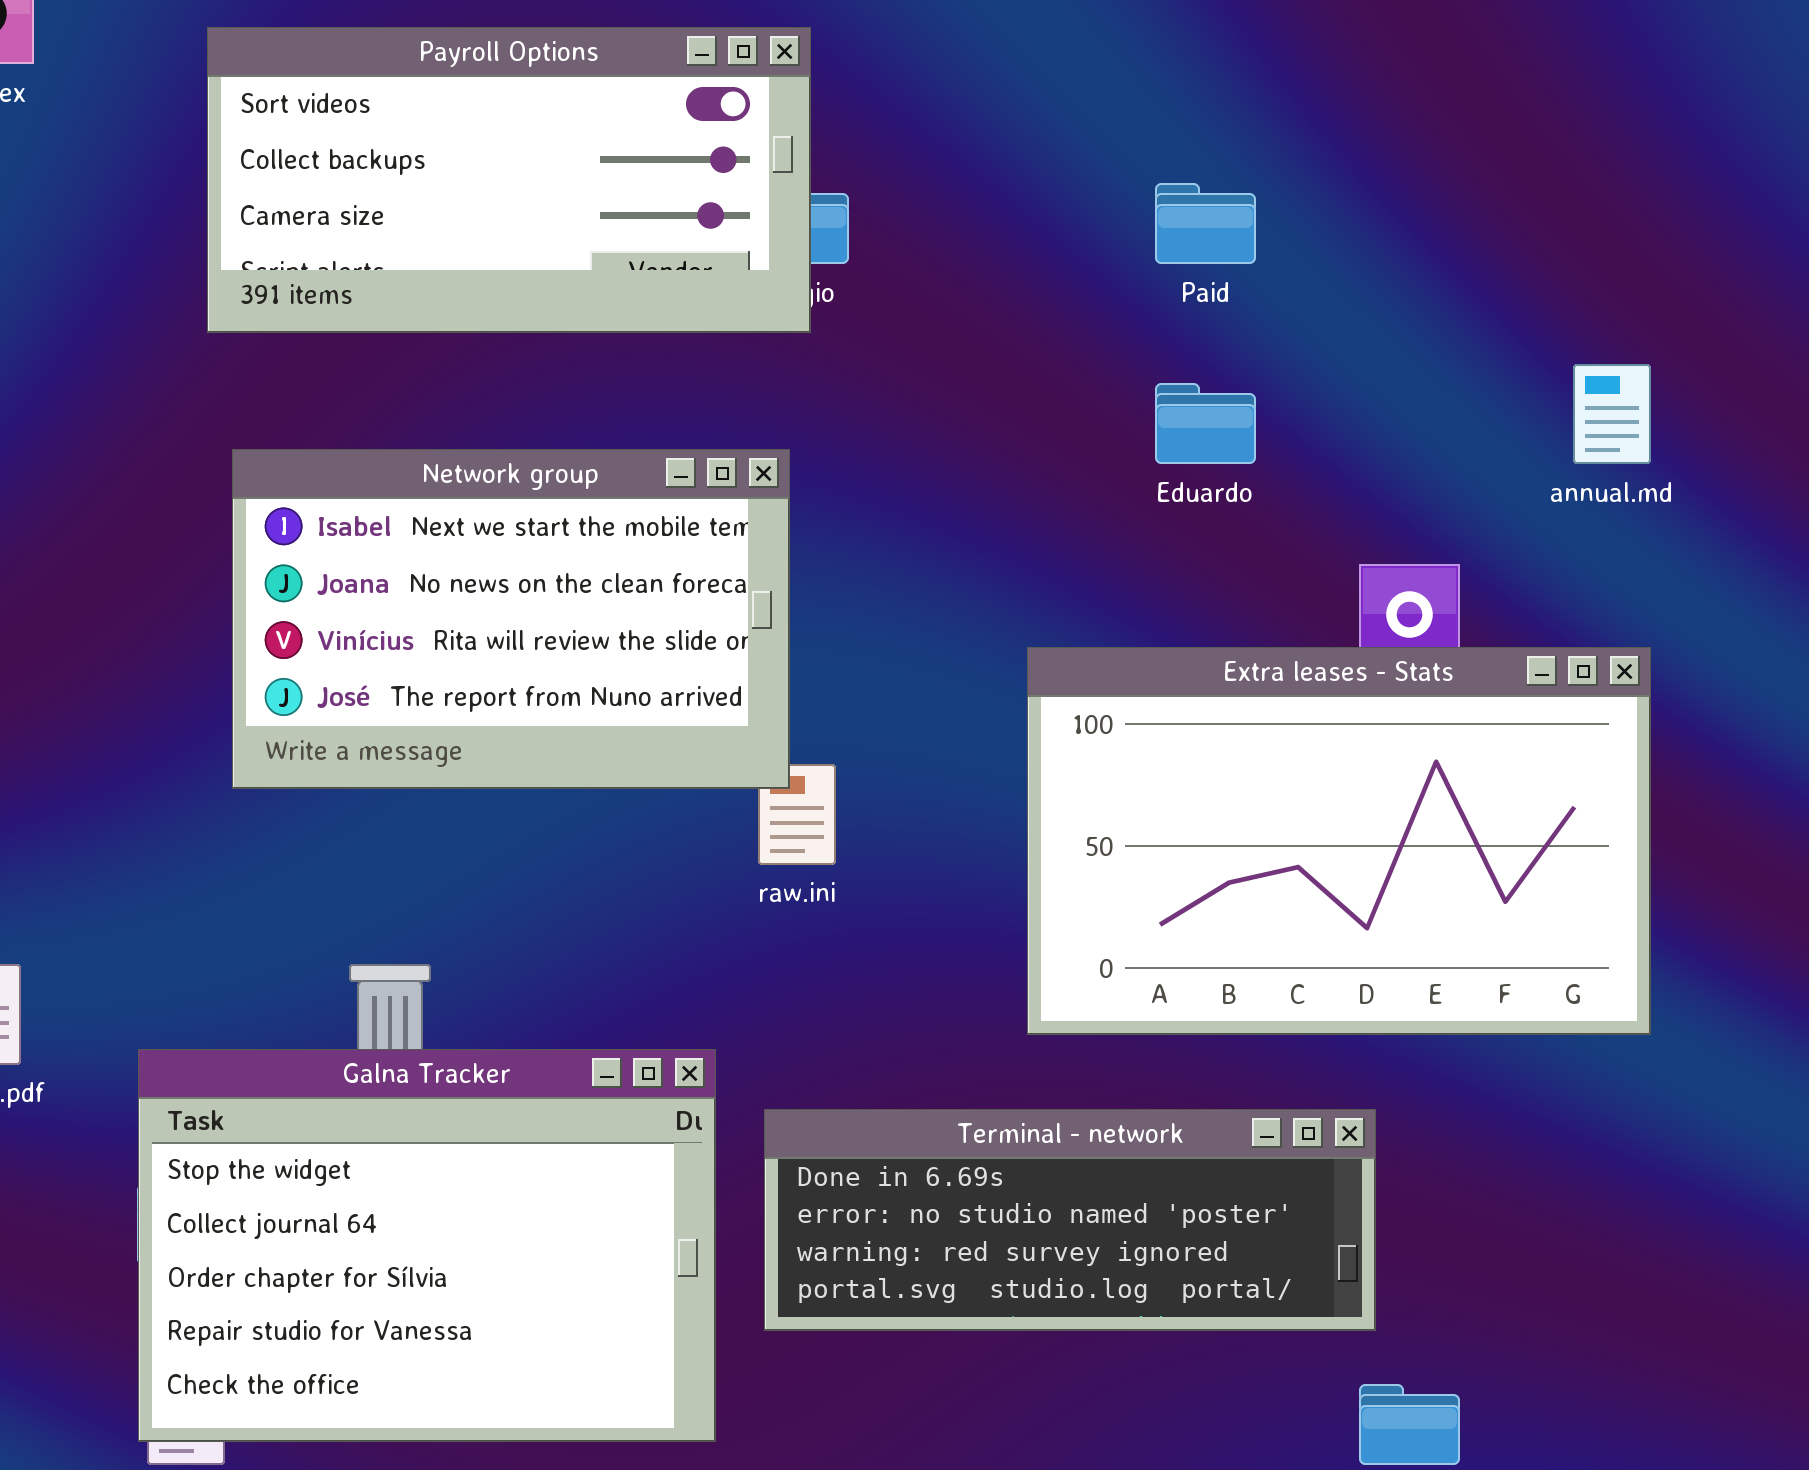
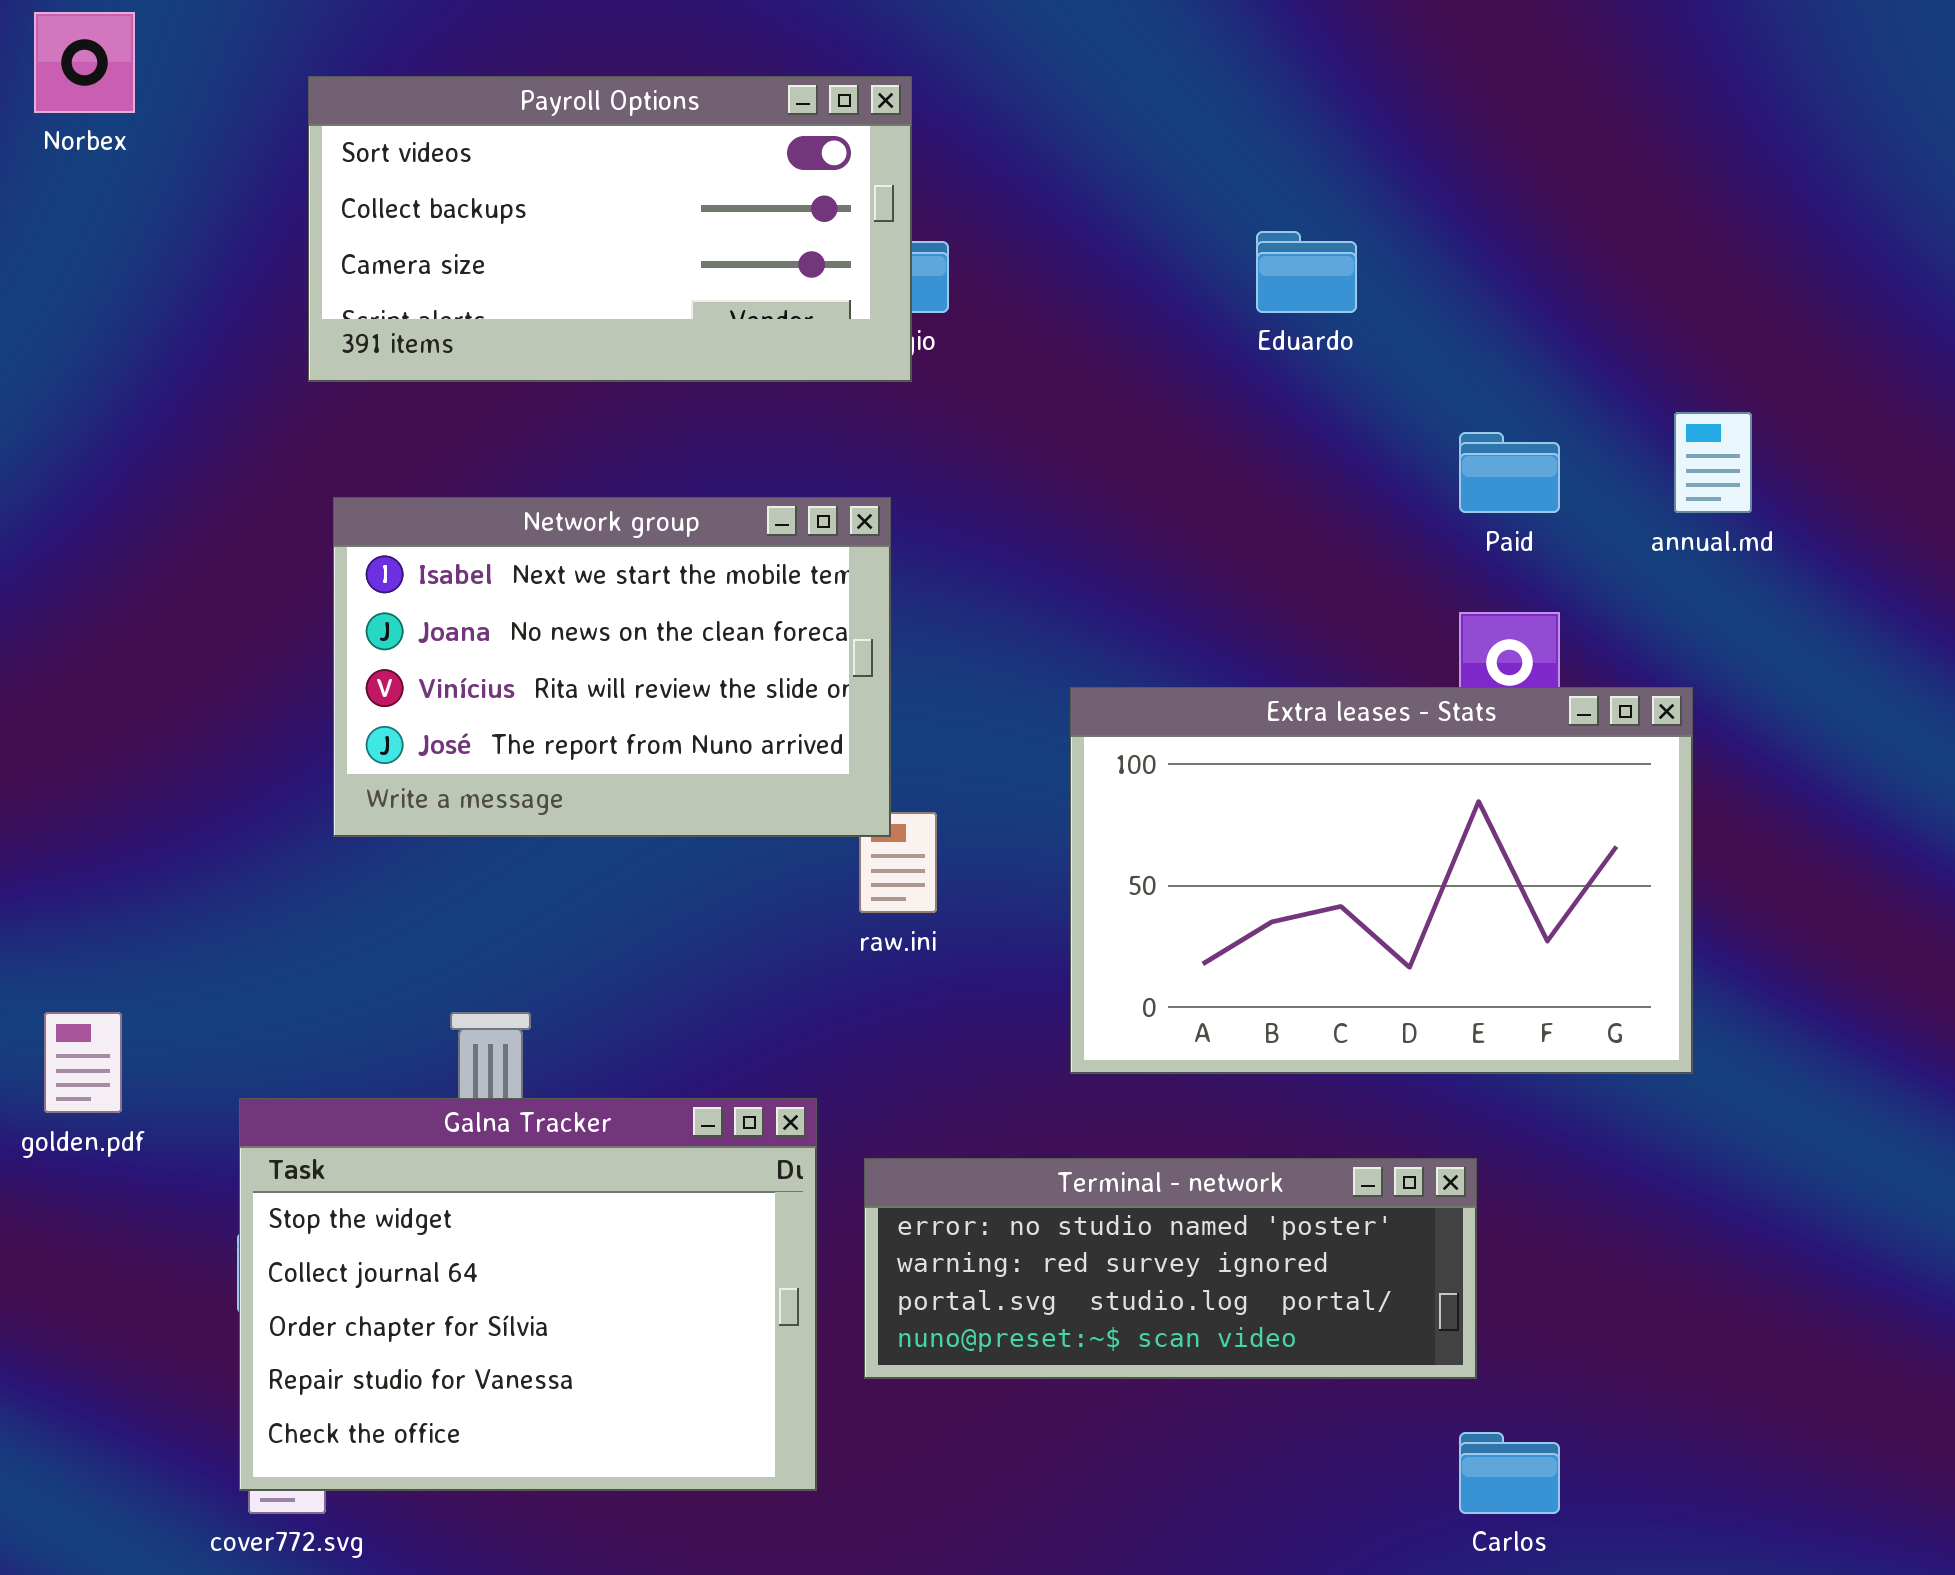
Paid: [1155,183,1256,264] -> [1459,432,1560,513], moved
Eduardo: [1155,383,1256,464] -> [1256,231,1357,313], moved
Extra leases - Stats: [1027,647,1651,1035] -> [1070,687,1693,1074], moved
Terminal - network: [764,1109,1376,1331] -> [864,1158,1477,1379], scrolled down 1 row

